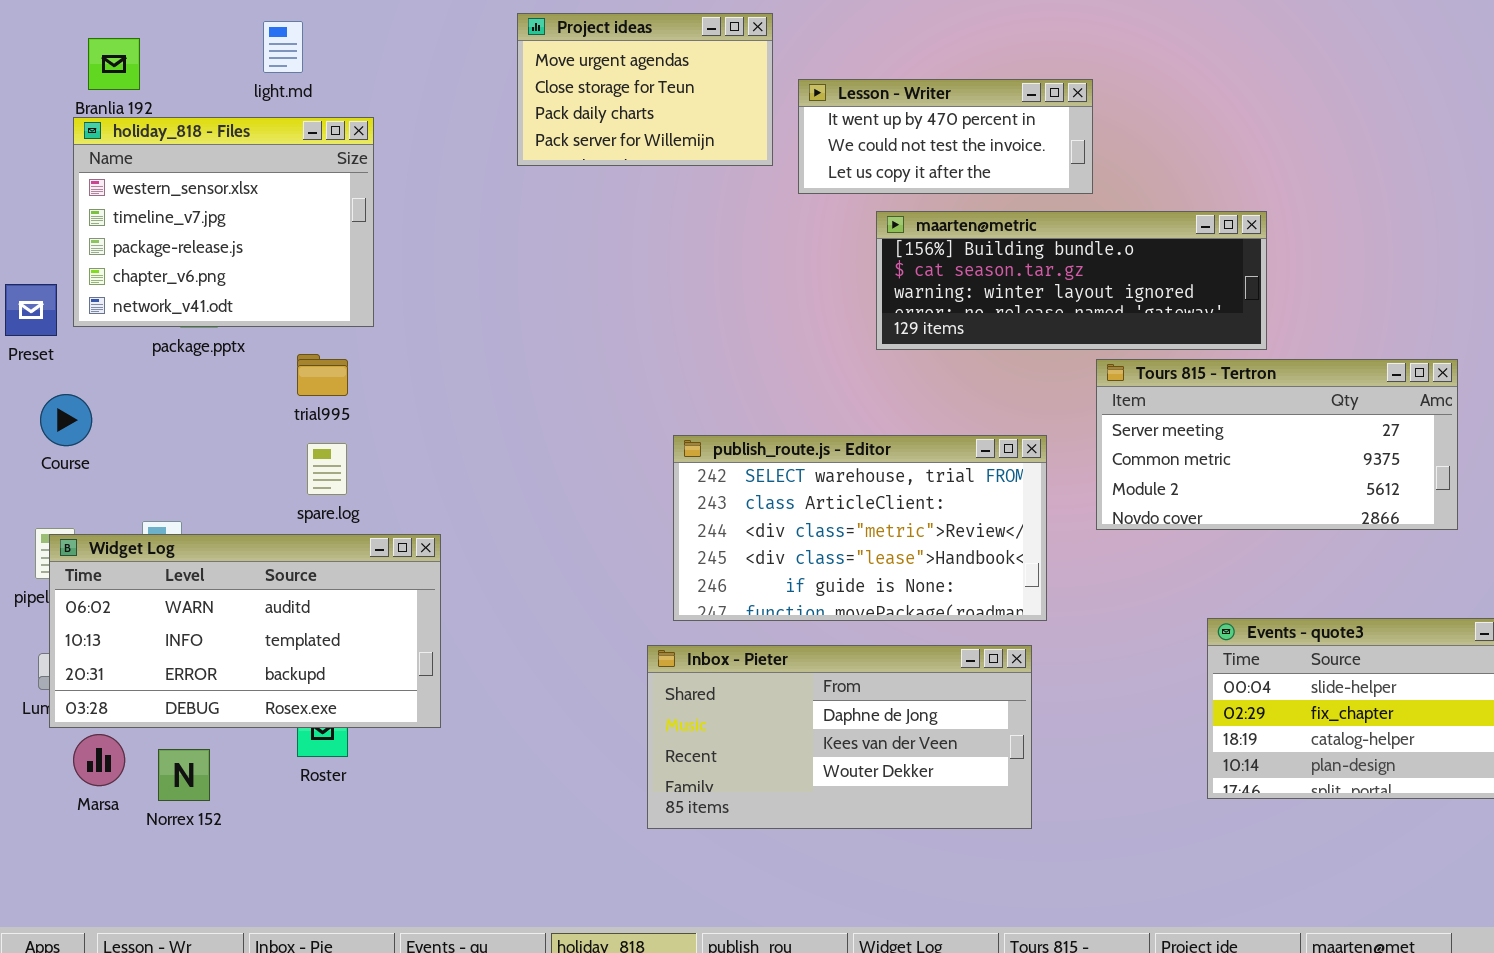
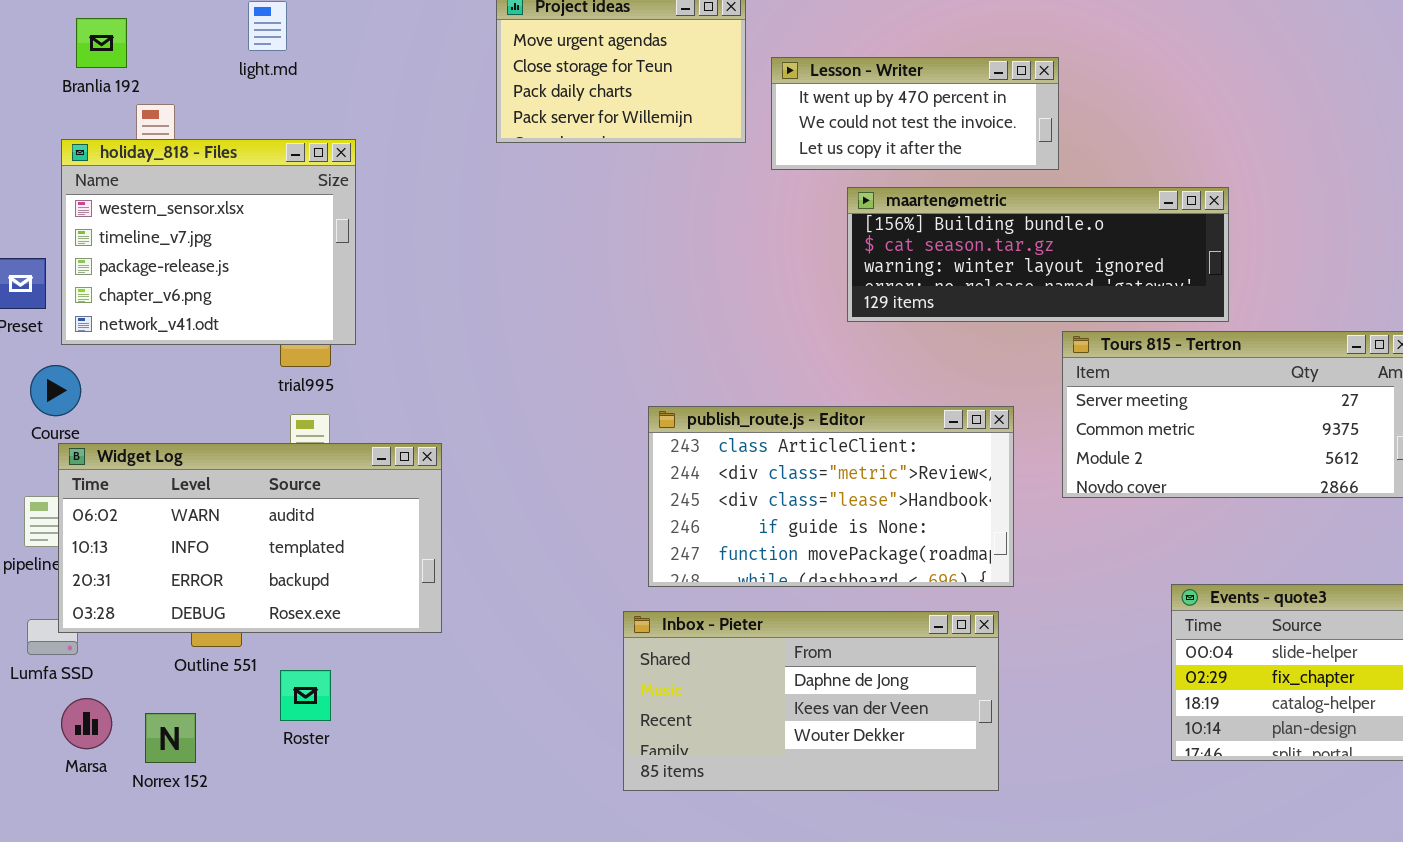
holiday_818 - Files: [73,117,374,327] -> [61,139,356,345], moved
publish_route.js - Editor: [673,435,1047,621] -> [648,406,1014,587], scrolled down 1 row
Widget Log: [49,534,441,728] -> [58,443,442,633], moved

